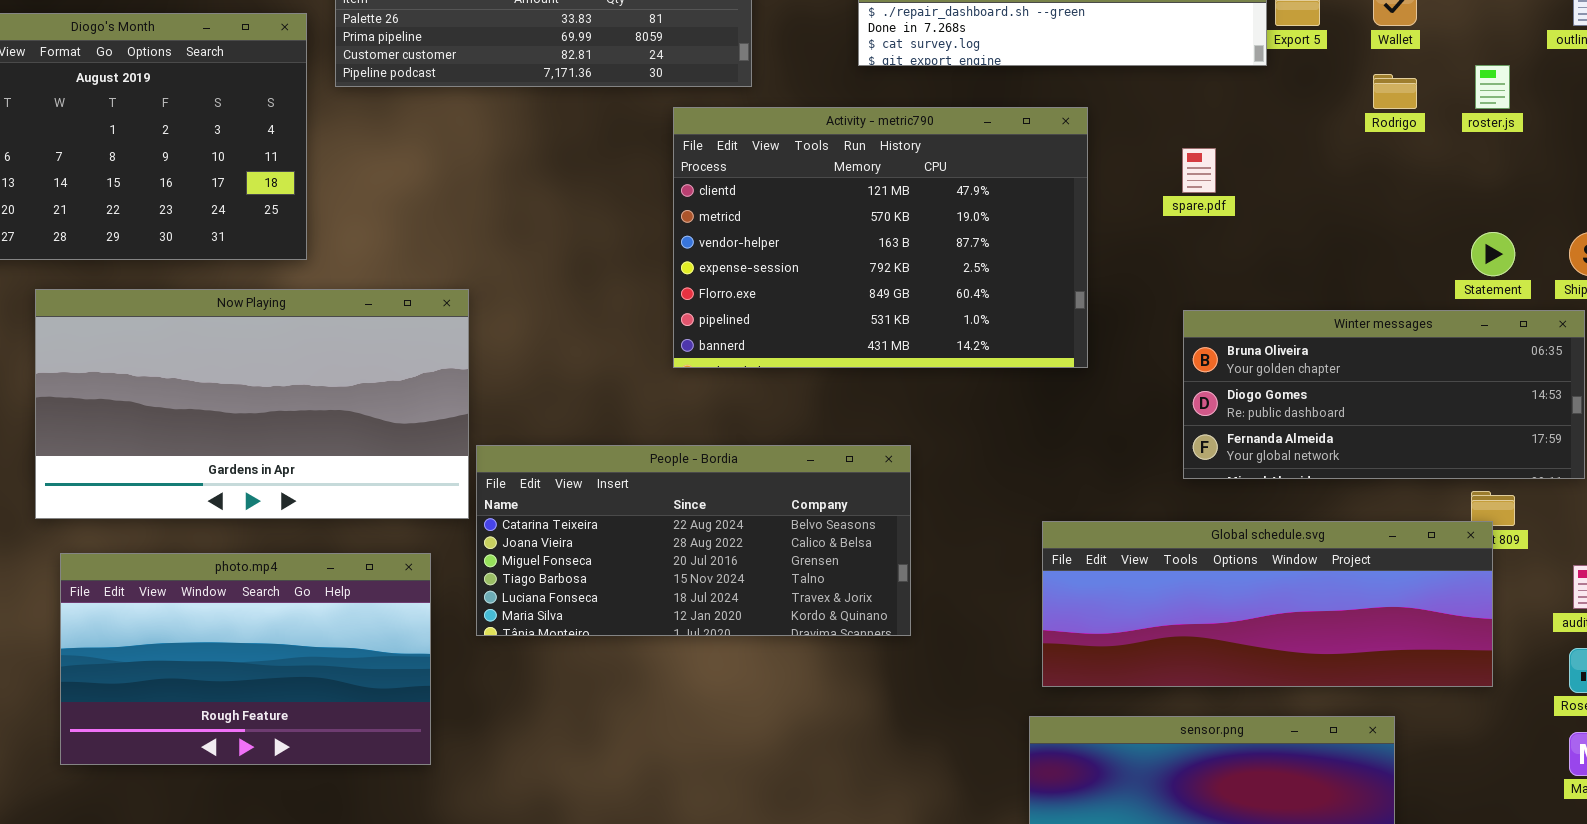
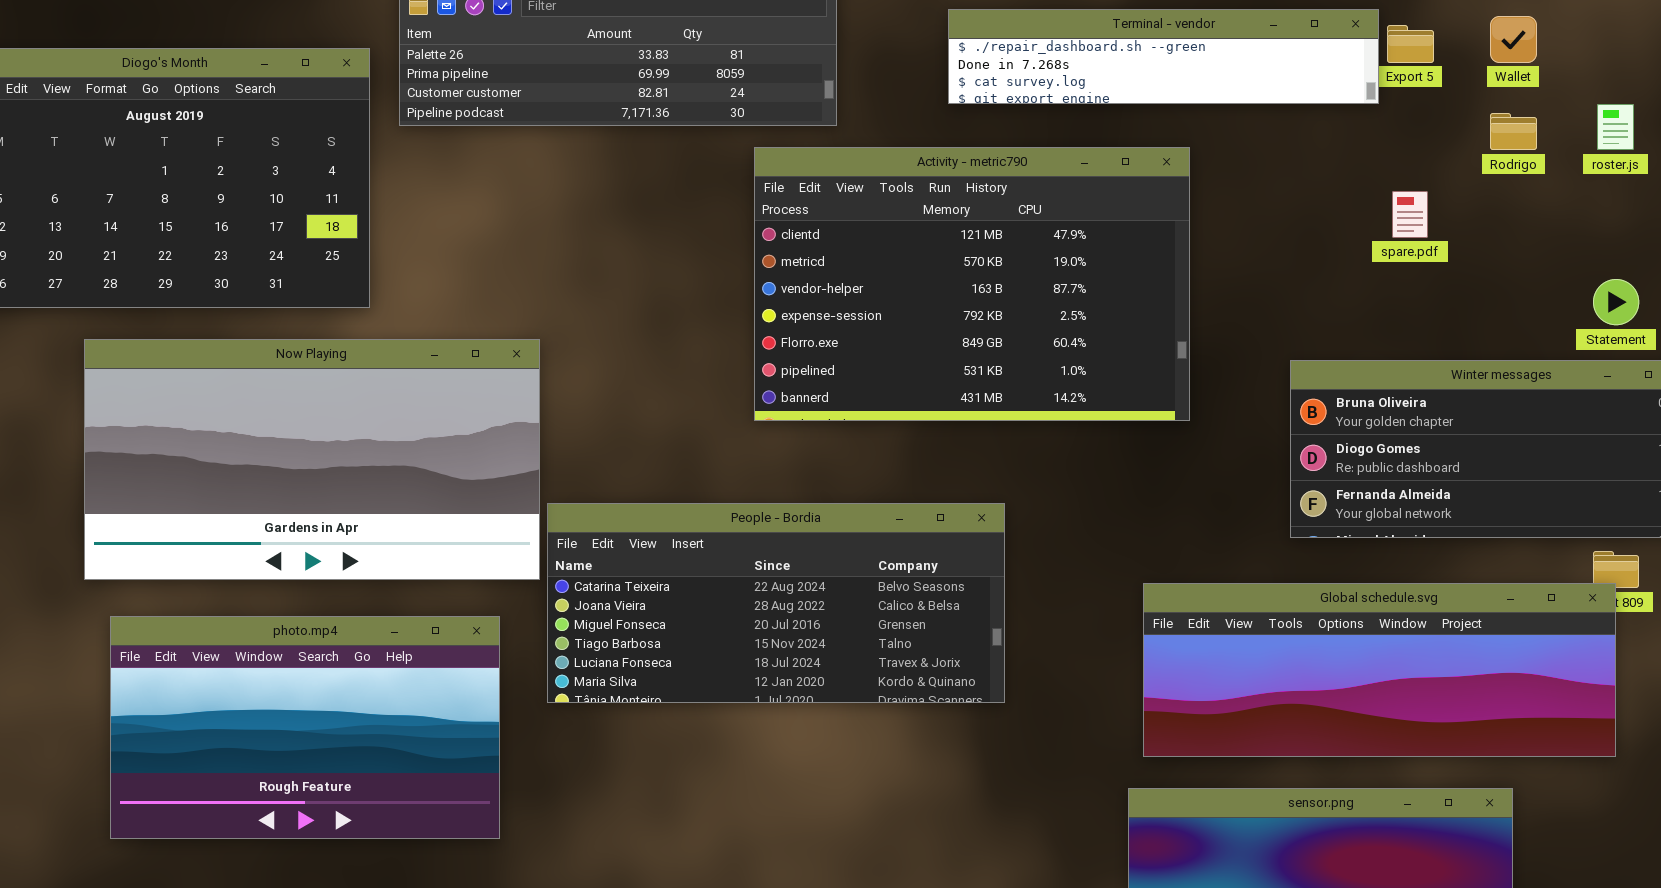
spare.pdf: [1182,148,1216,193] -> [1392,191,1428,238], moved

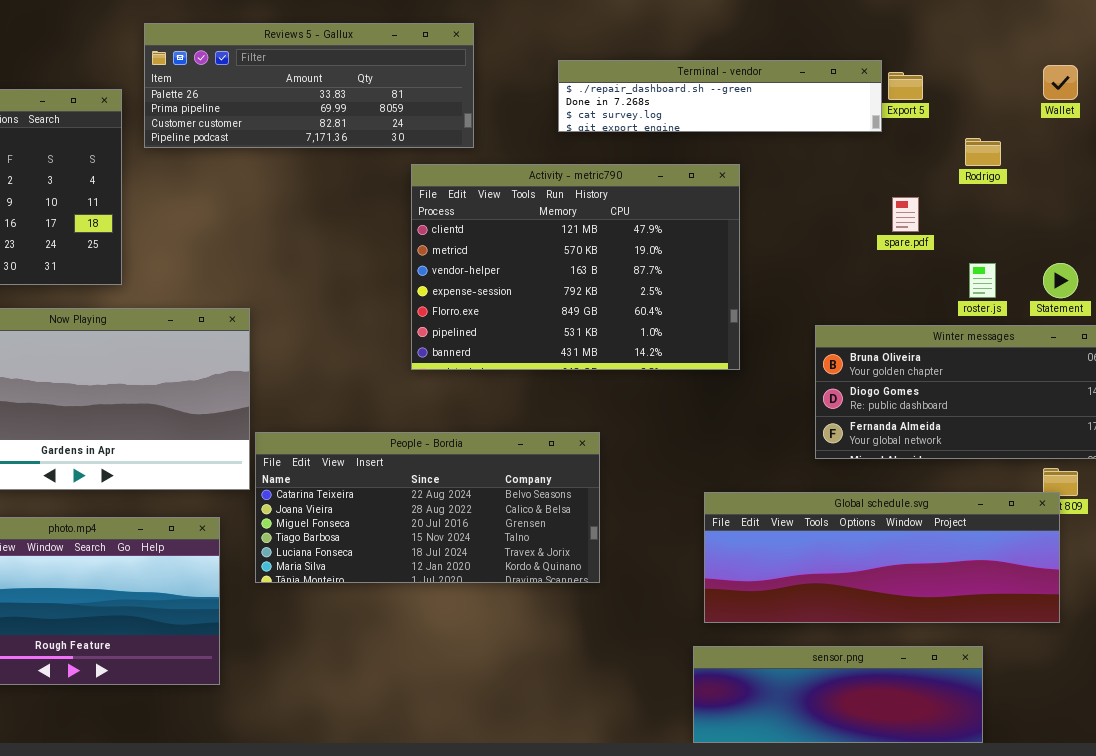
Wallet: [1490,16,1537,63] -> [1043,65,1078,100], moved
roster.js: [1597,104,1634,150] -> [969,263,996,298], moved

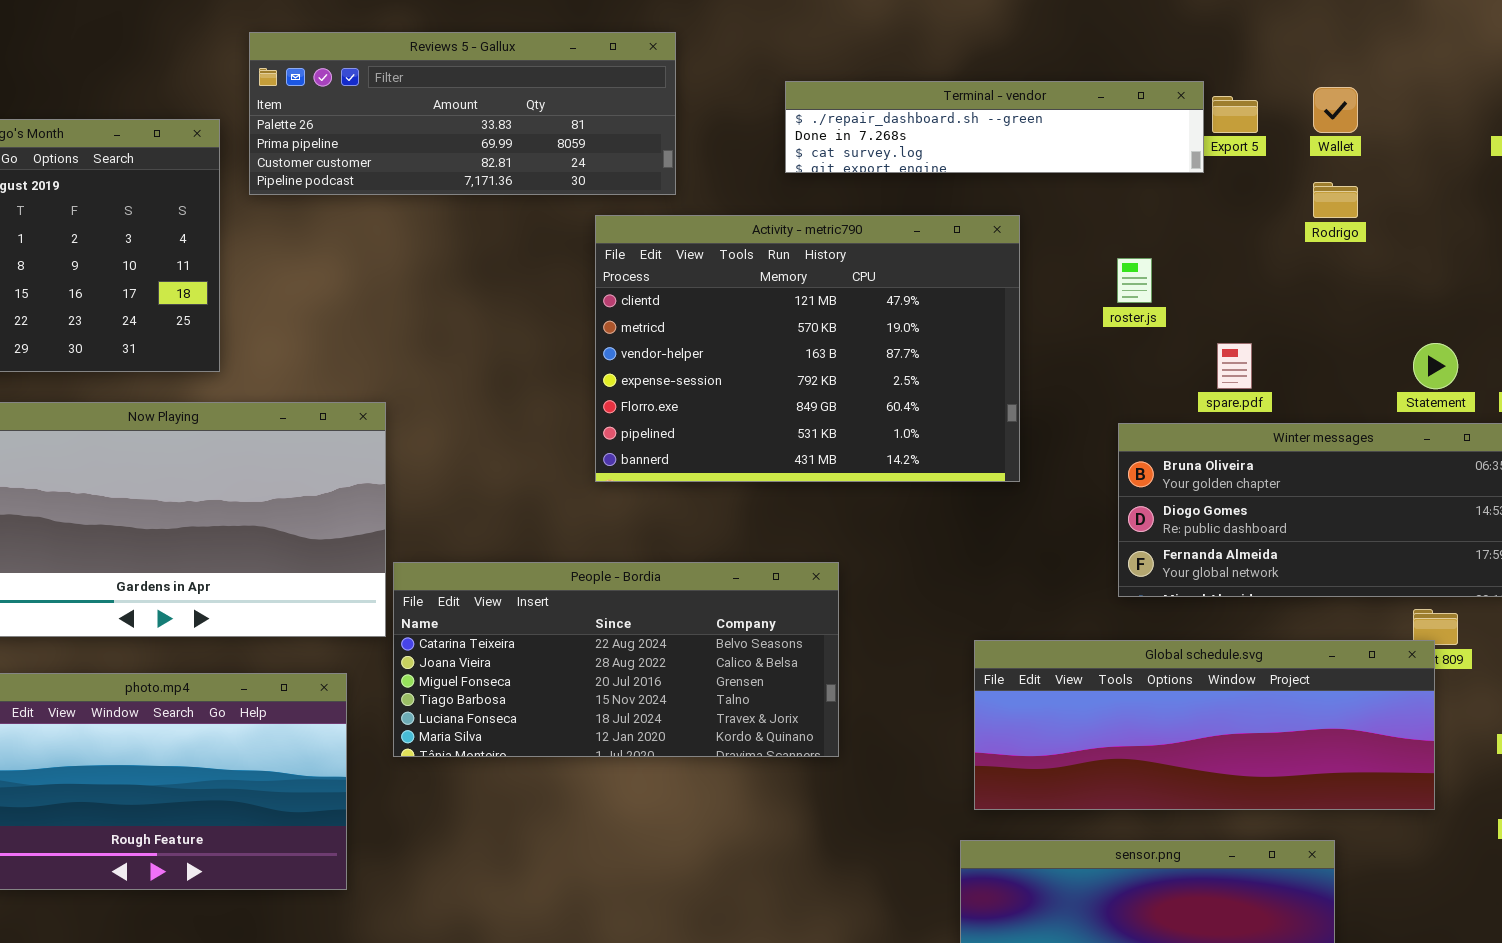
Wallet: [1043,65,1078,100] -> [1313,87,1358,133], moved
spare.pdf: [892,197,919,232] -> [1217,343,1252,389], moved
roster.js: [969,263,996,298] -> [1117,258,1152,303], moved

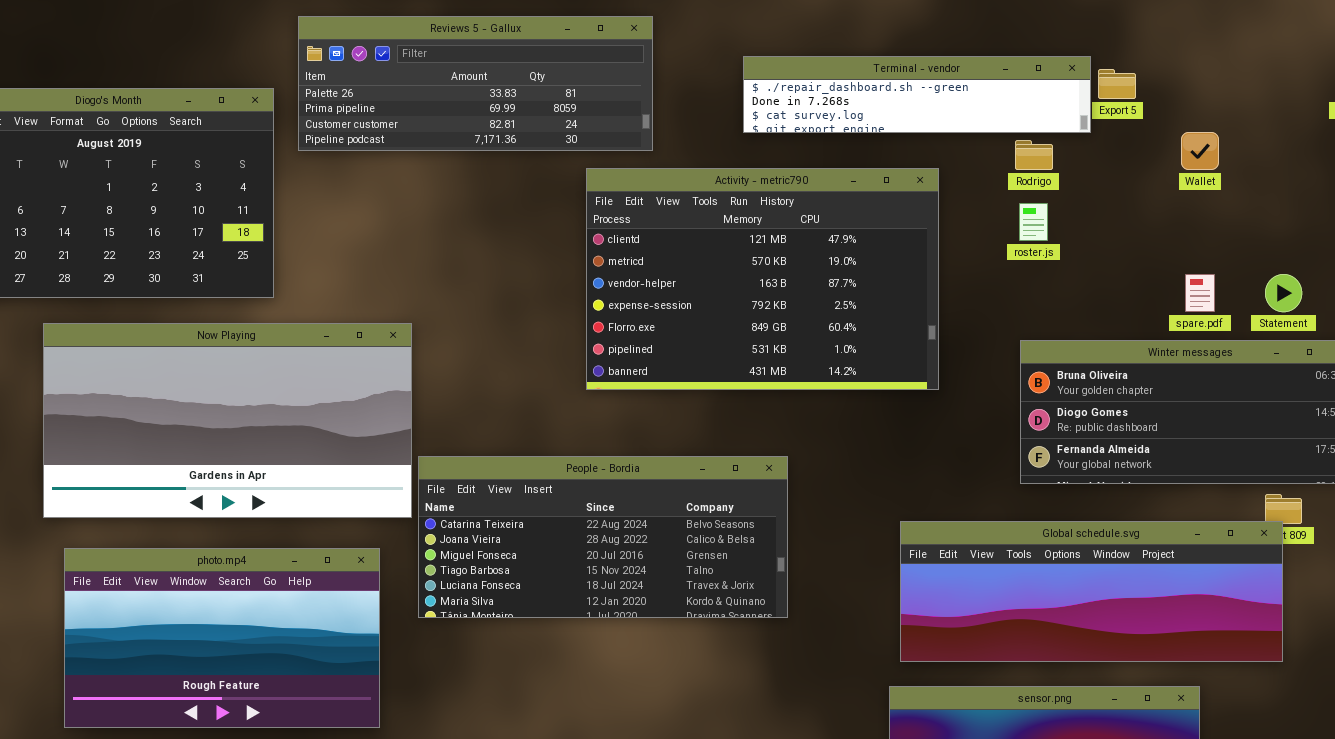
Wallet: [1313,87,1358,133] -> [1181,132,1219,170], moved
Rodrigo: [1313,182,1358,218] -> [1015,140,1053,170], moved
spare.pdf: [1217,343,1252,389] -> [1185,274,1215,312], moved

